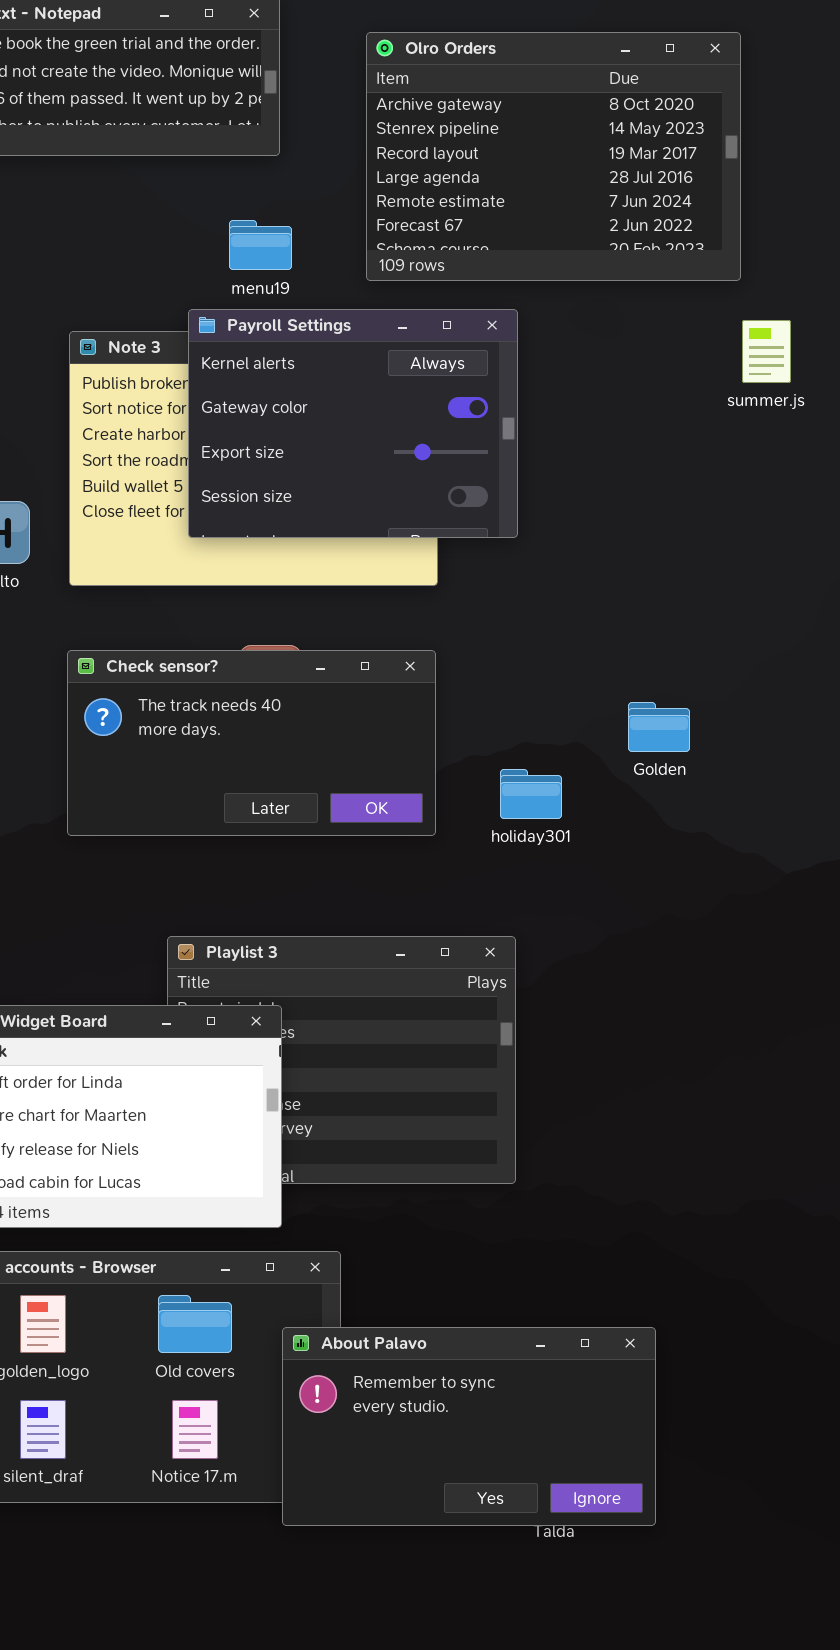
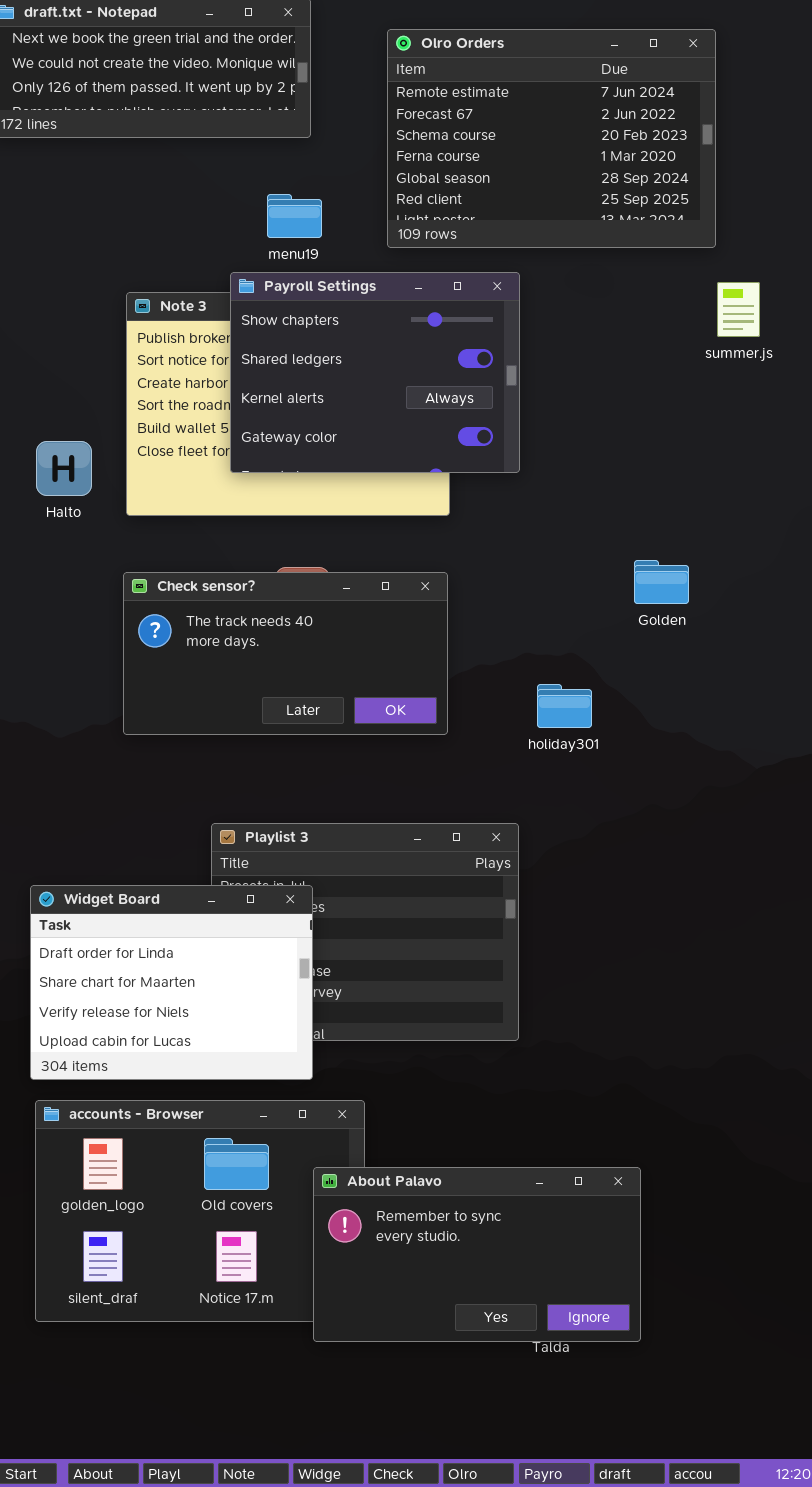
Olro Orders: [366,32,741,281] -> [387,29,716,248], scrolled down 4 rows
Payroll Settings: [188,309,518,538] -> [230,272,520,473], scrolled up 2 rows
Golden: [628,702,690,752] -> [634,560,689,604], moved
holiday301: [500,769,562,819] -> [537,684,592,728], moved

